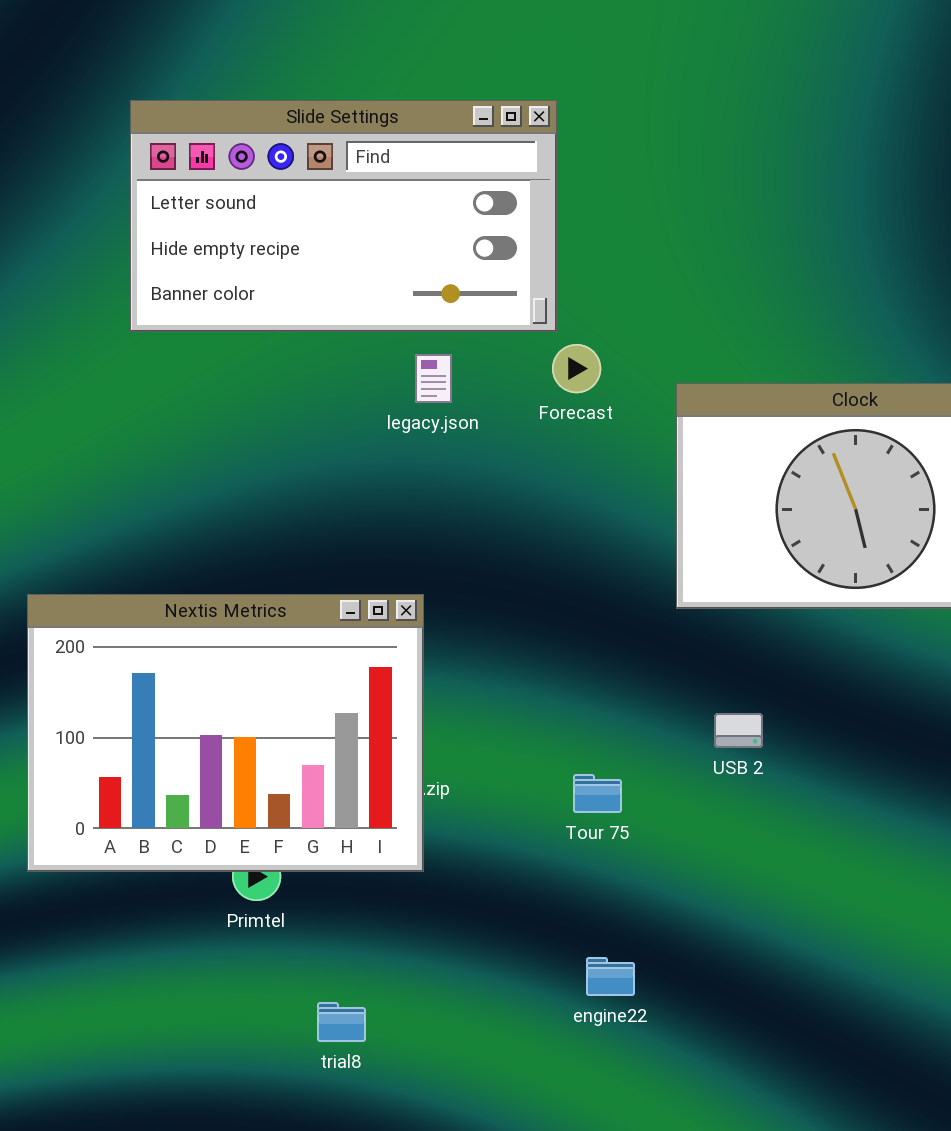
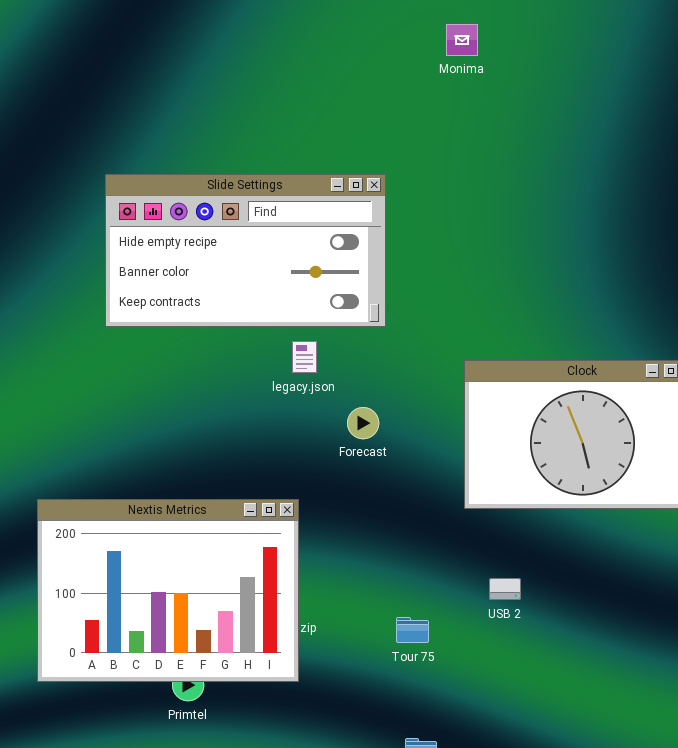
Slide Settings: [130,100,557,332] -> [105,174,386,327], scrolled down 1 row
Forecast: [552,344,601,393] -> [347,407,379,439], moved

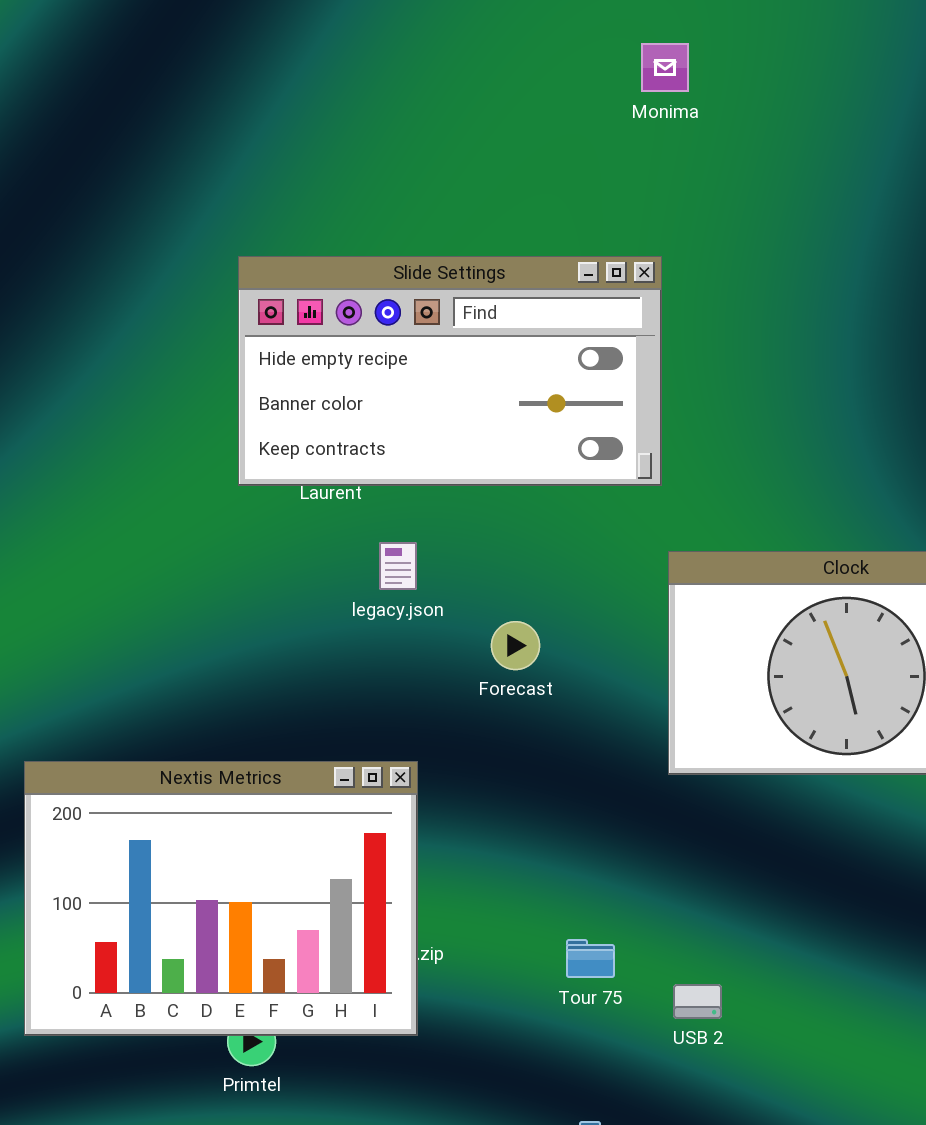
Slide Settings: [105,174,386,327] -> [238,256,662,486], moved
legacy.json: [292,341,317,373] -> [379,542,417,590], moved
USB 2: [489,578,521,600] -> [673,984,722,1019], moved

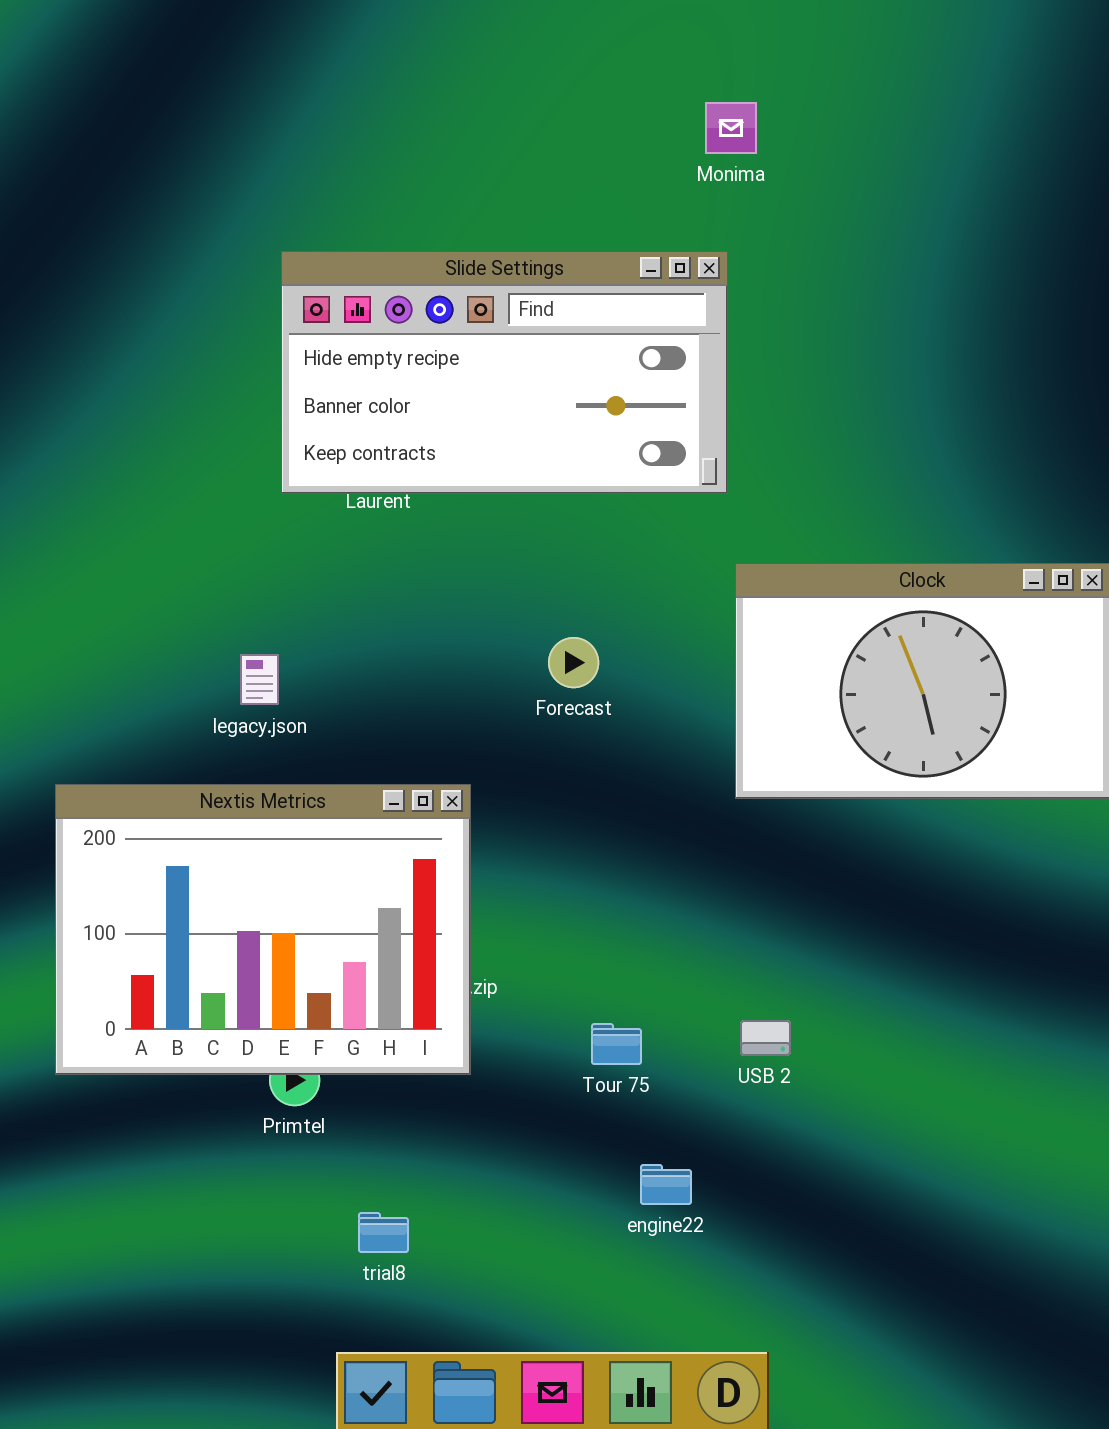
Monima: [641,43,689,92] -> [705,102,757,154], moved
legacy.json: [379,542,417,590] -> [240,654,279,705], moved
Tour 75: [566,939,615,978] -> [591,1023,642,1065], moved

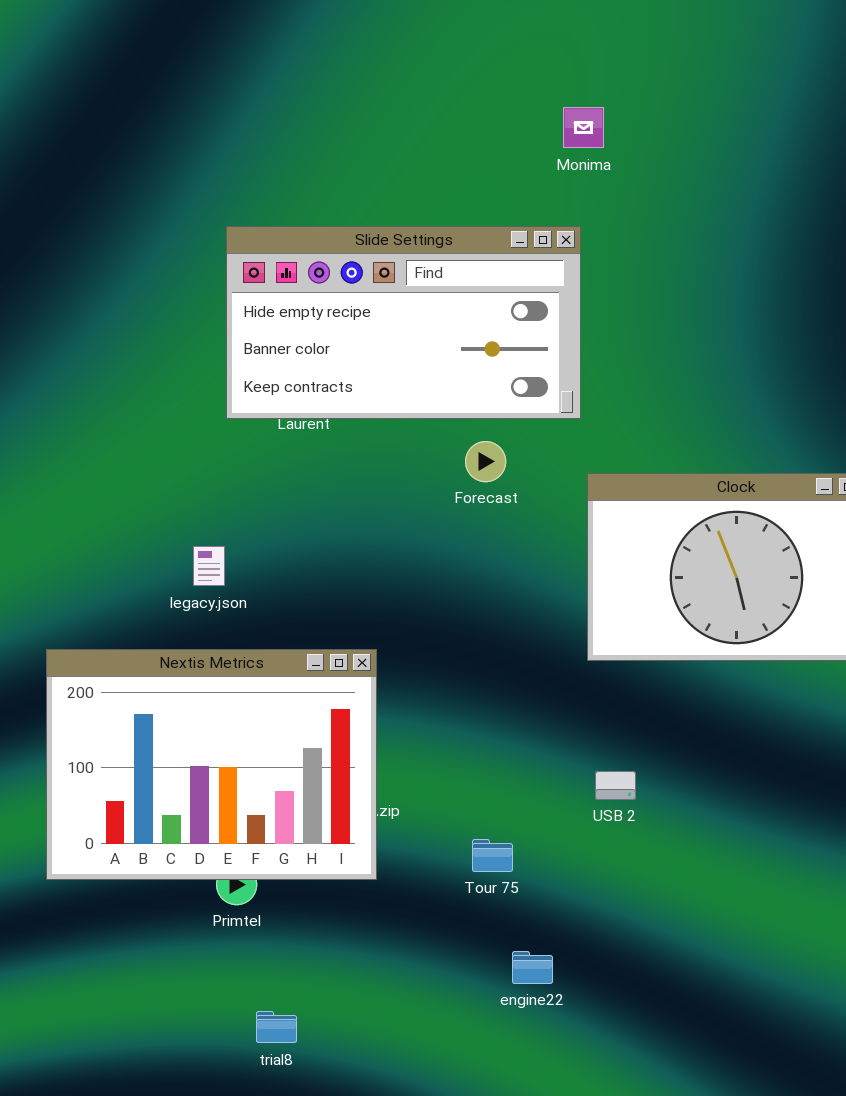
Forecast: [548,637,599,688] -> [465,441,506,482], moved
USB 2: [740,1020,791,1056] -> [595,771,636,800], moved
trial8: [358,1212,409,1253] -> [256,1011,297,1043], moved

